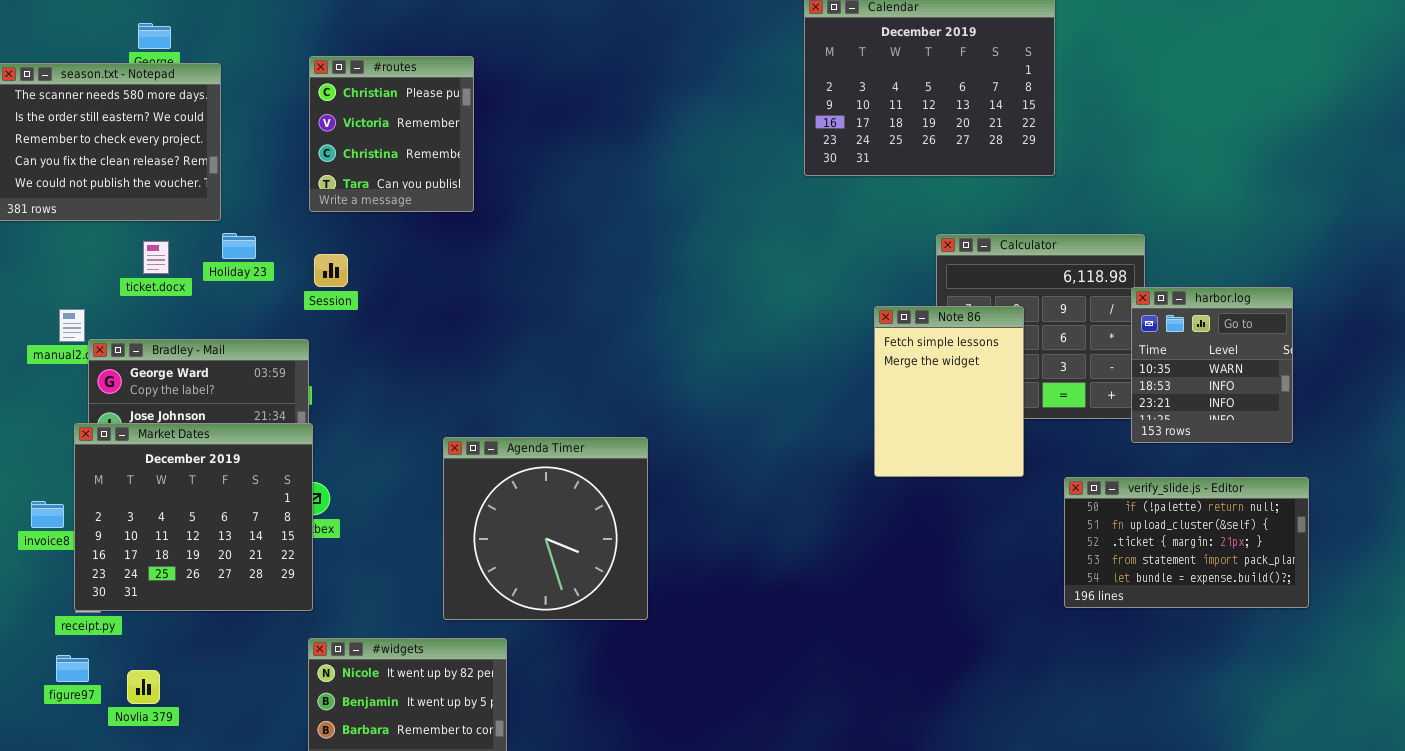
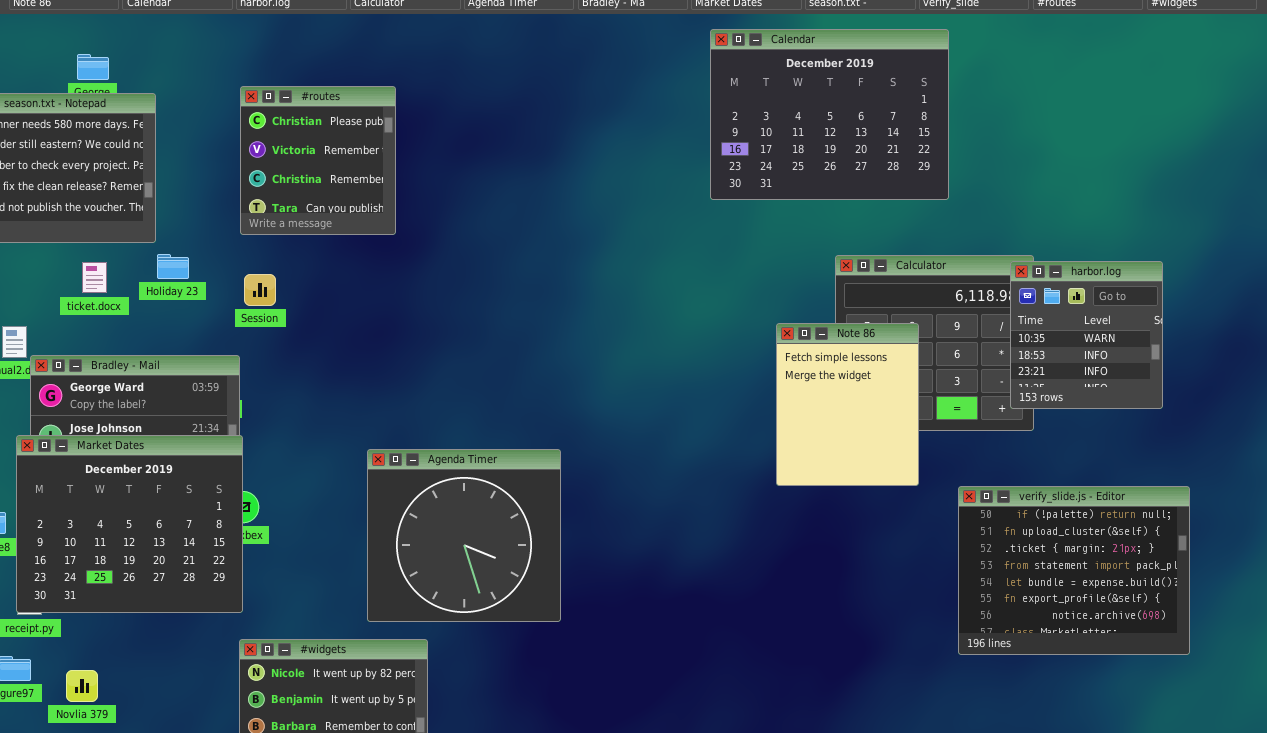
harbor.log: [1131,287,1293,443] -> [1010,261,1163,409], moved
verify_slide.js - Editor: [1064,477,1309,608] -> [958,486,1190,655], resized

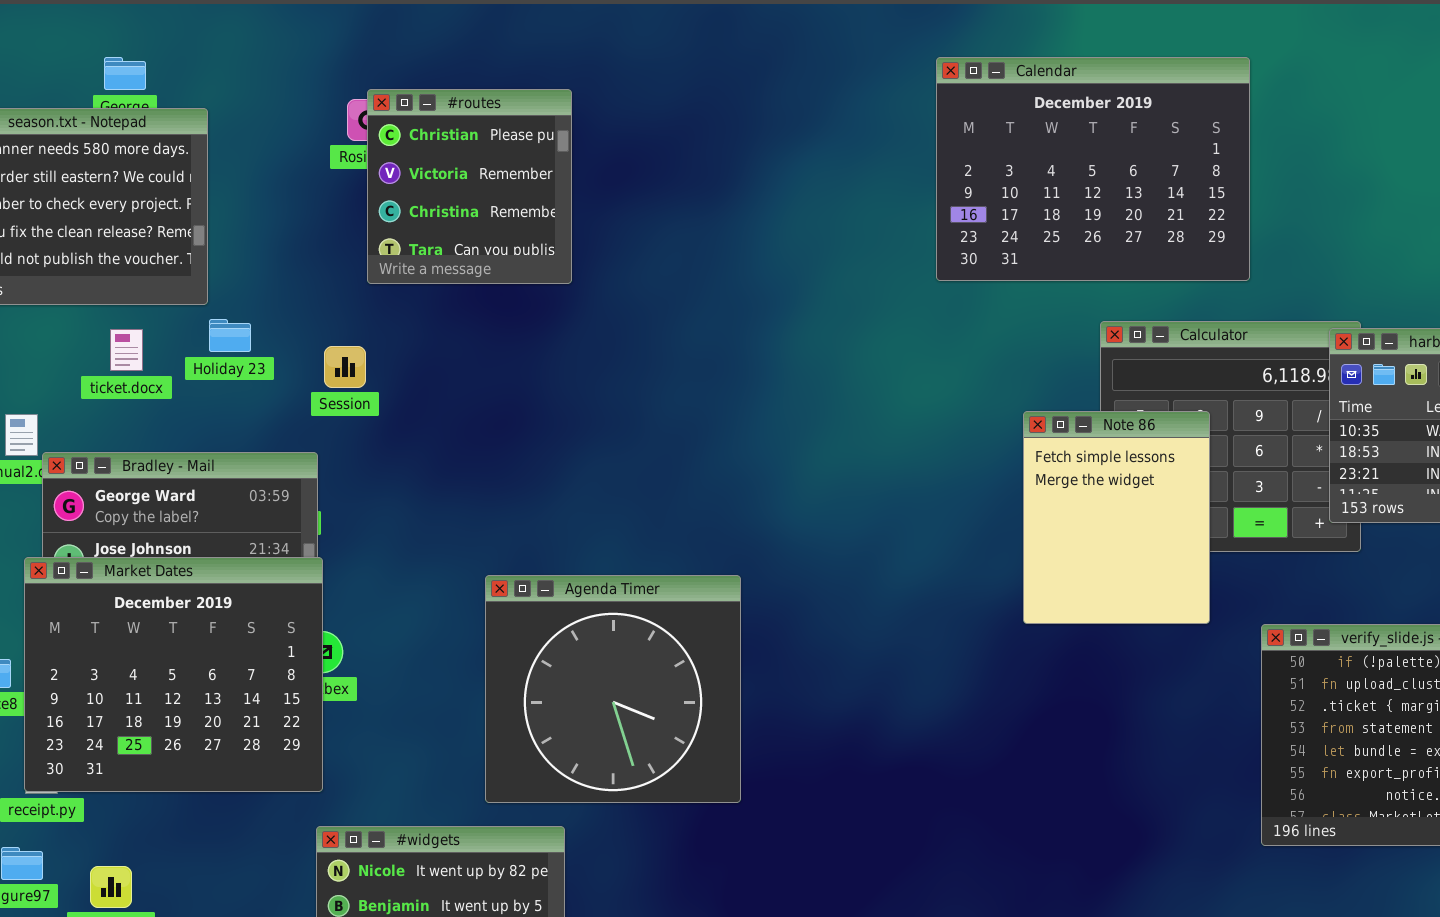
Calendar: [710,29,949,200] -> [936,57,1250,281], moved
#routes: [240,86,396,235] -> [367,89,572,284], moved

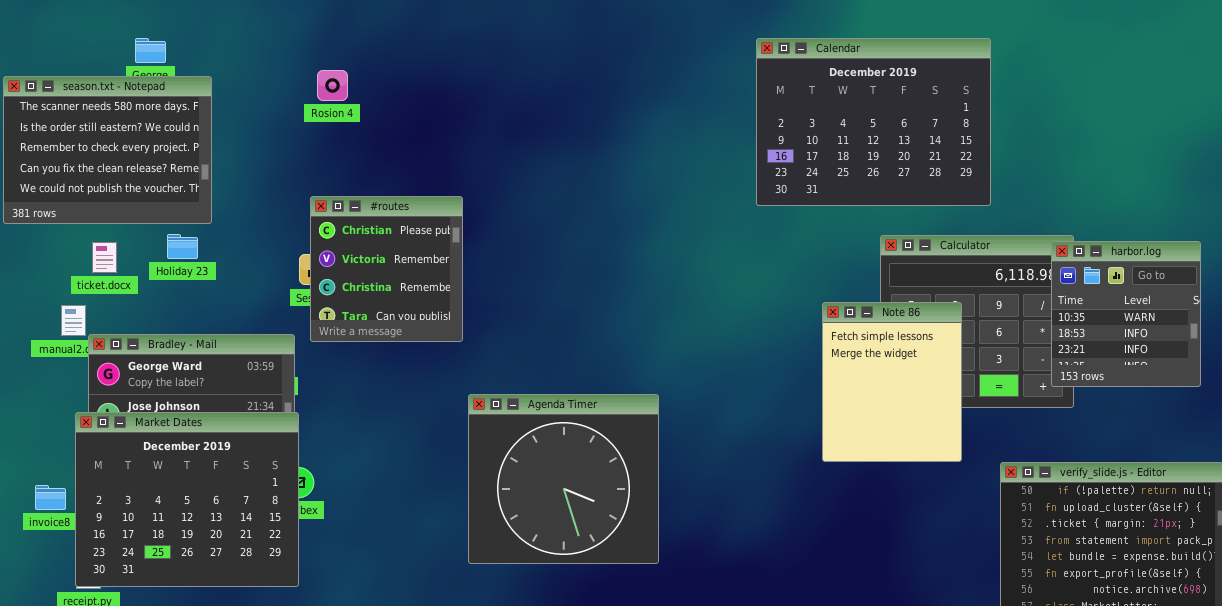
#routes: [367,89,572,284] -> [310,196,463,342], moved
Holiday 23: [209,319,251,352] -> [167,234,198,259], moved
ticket.docx: [110,329,143,371] -> [92,242,117,273], moved
Agenda Timer: [485,575,741,803] -> [468,394,659,564], moved

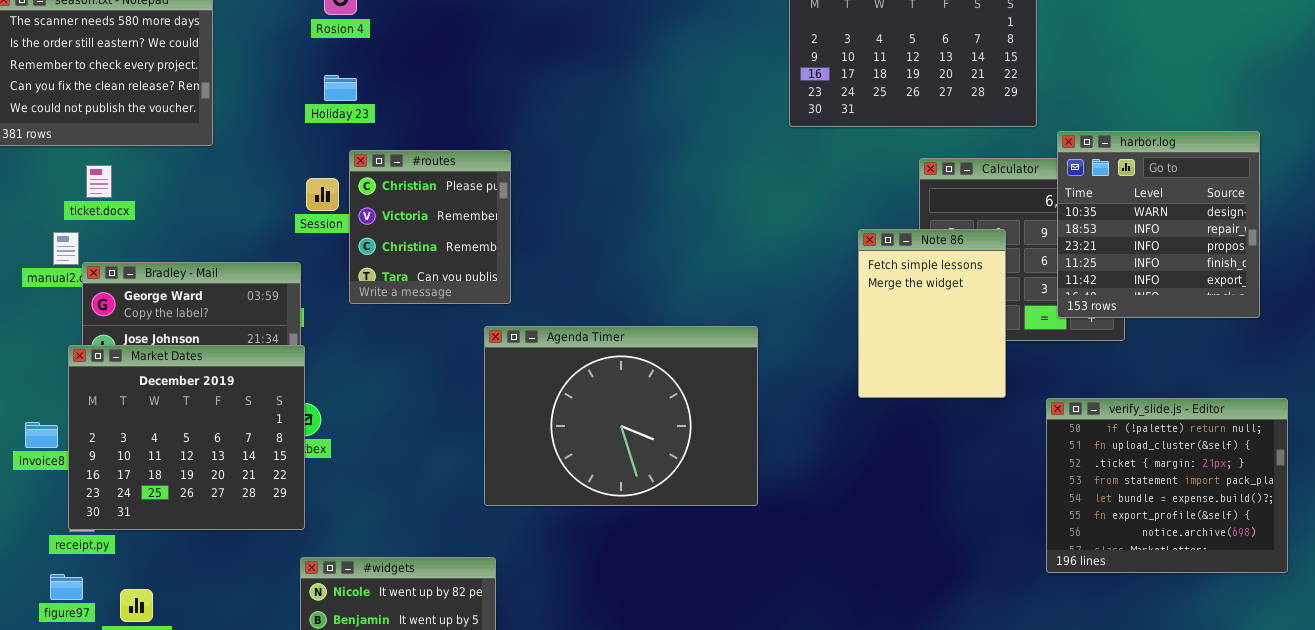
#routes: [310,196,463,342] -> [349,150,511,304], moved
Holiday 23: [167,234,198,259] -> [324,75,357,101], moved
harbor.log: [1051,241,1201,387] -> [1057,131,1260,318], resized
Agenda Timer: [468,394,659,564] -> [484,326,758,506], resized

